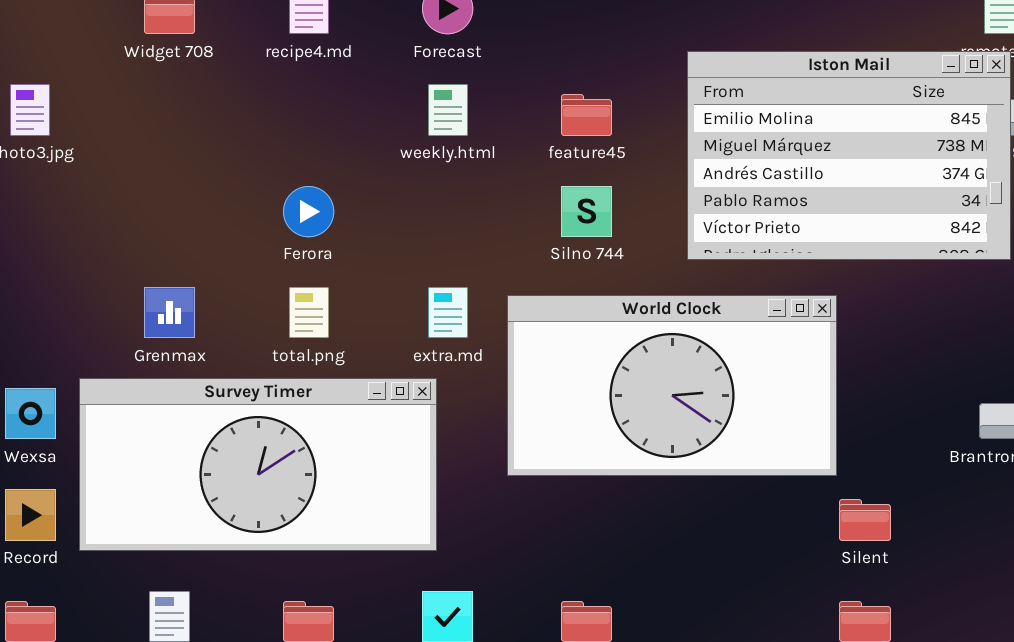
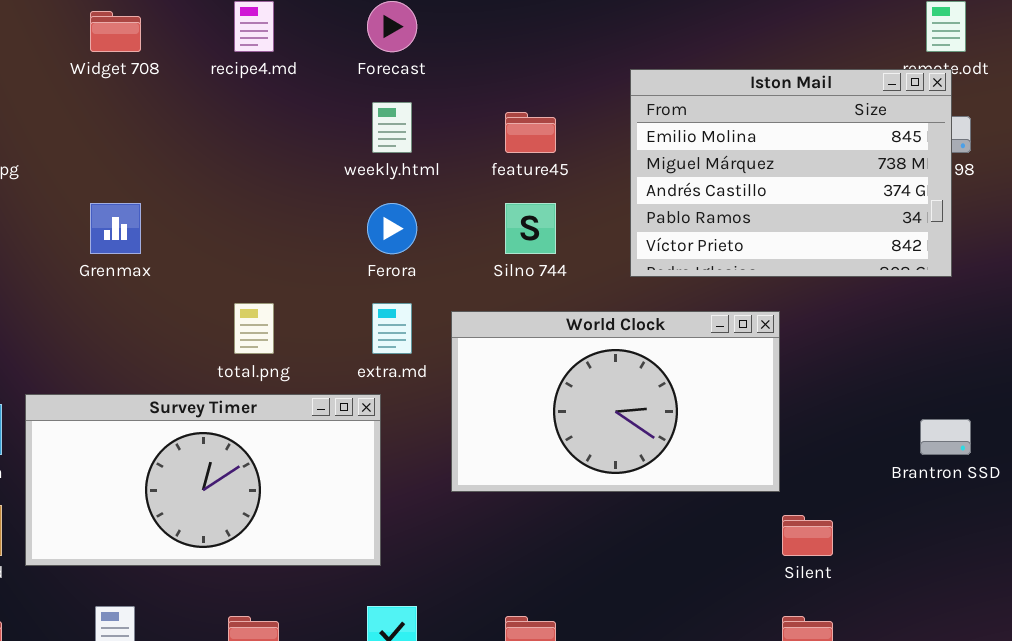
Ferora: [283,186,334,237] -> [367,203,417,254], moved
Grenmax: [144,287,195,338] -> [90,203,141,254], moved

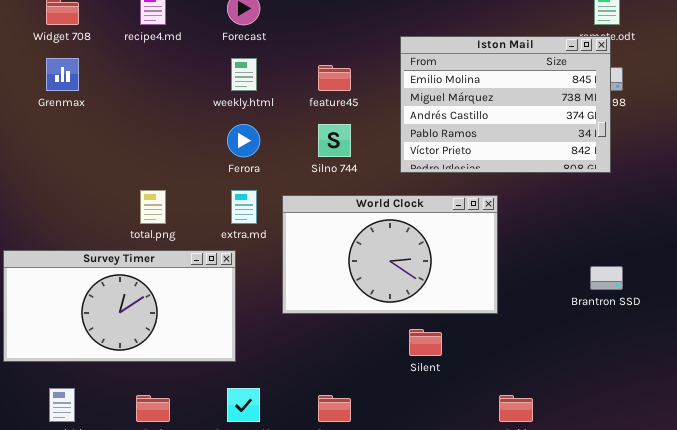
Grenmax: [90,203,141,254] -> [46,58,79,91], moved
Silent: [782,515,833,556] -> [409,329,442,356], moved

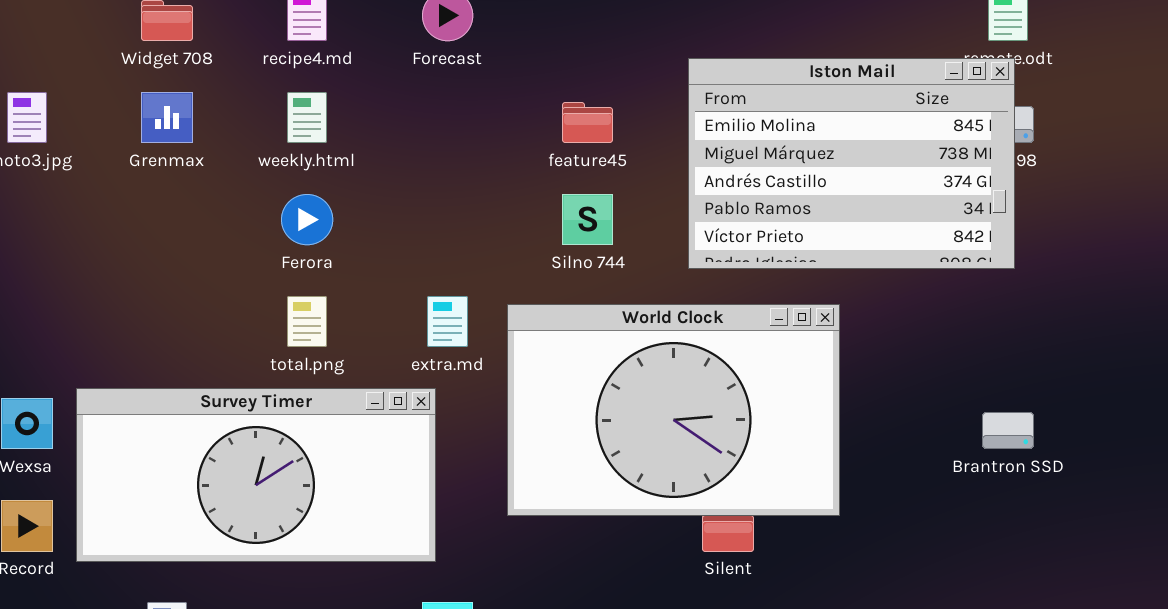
weekly.html: [231,58,257,91] -> [287,92,327,143], moved
Ferora: [227,124,260,157] -> [281,194,333,245], moved
World Clock: [282,195,498,314] -> [507,304,840,516], resized

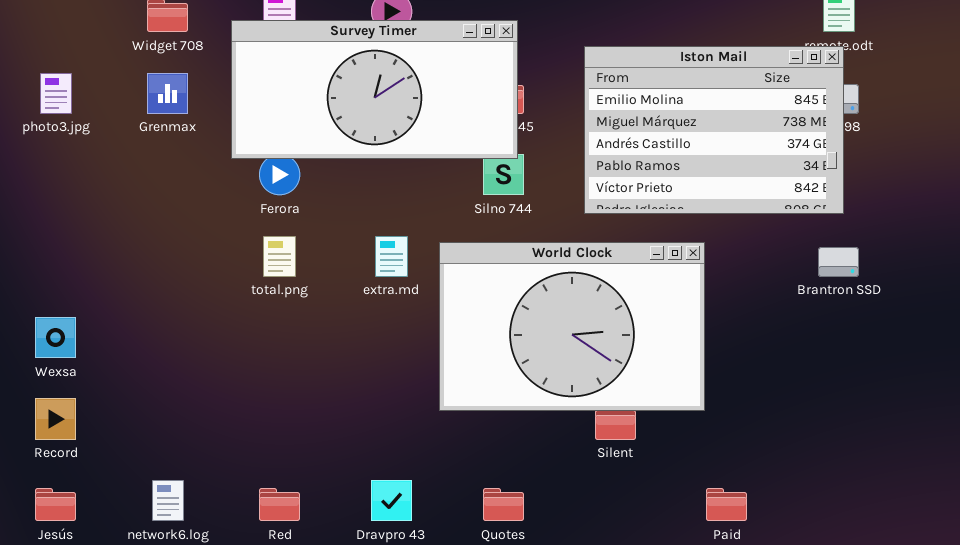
Survey Timer: [76,388,436,562] -> [231,20,518,159], moved
Brantron SSD: [982,412,1034,449] -> [818,247,859,277], moved

